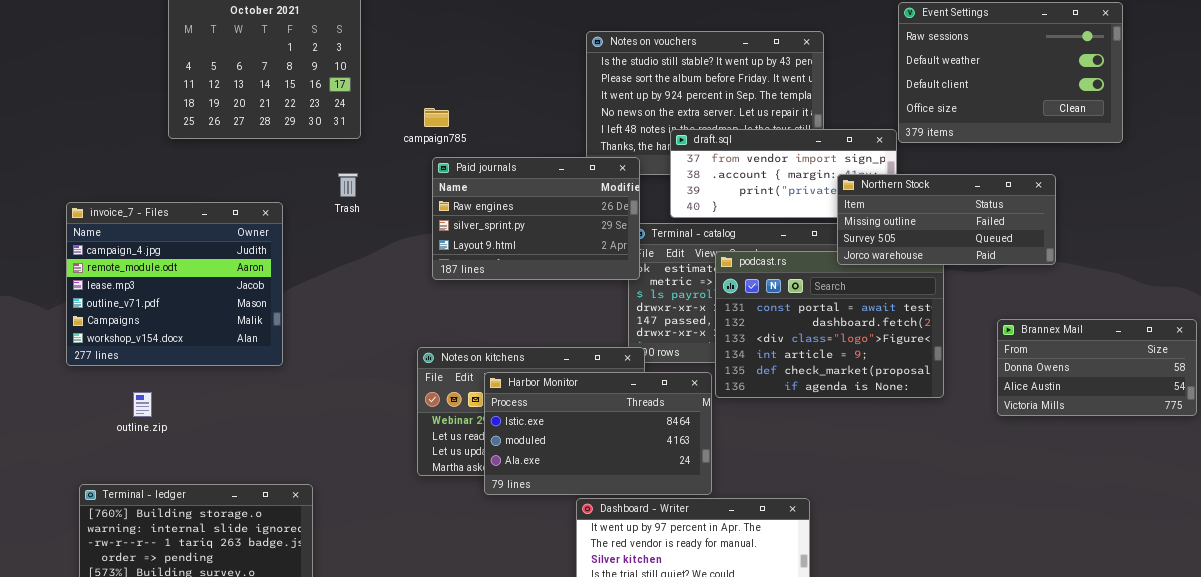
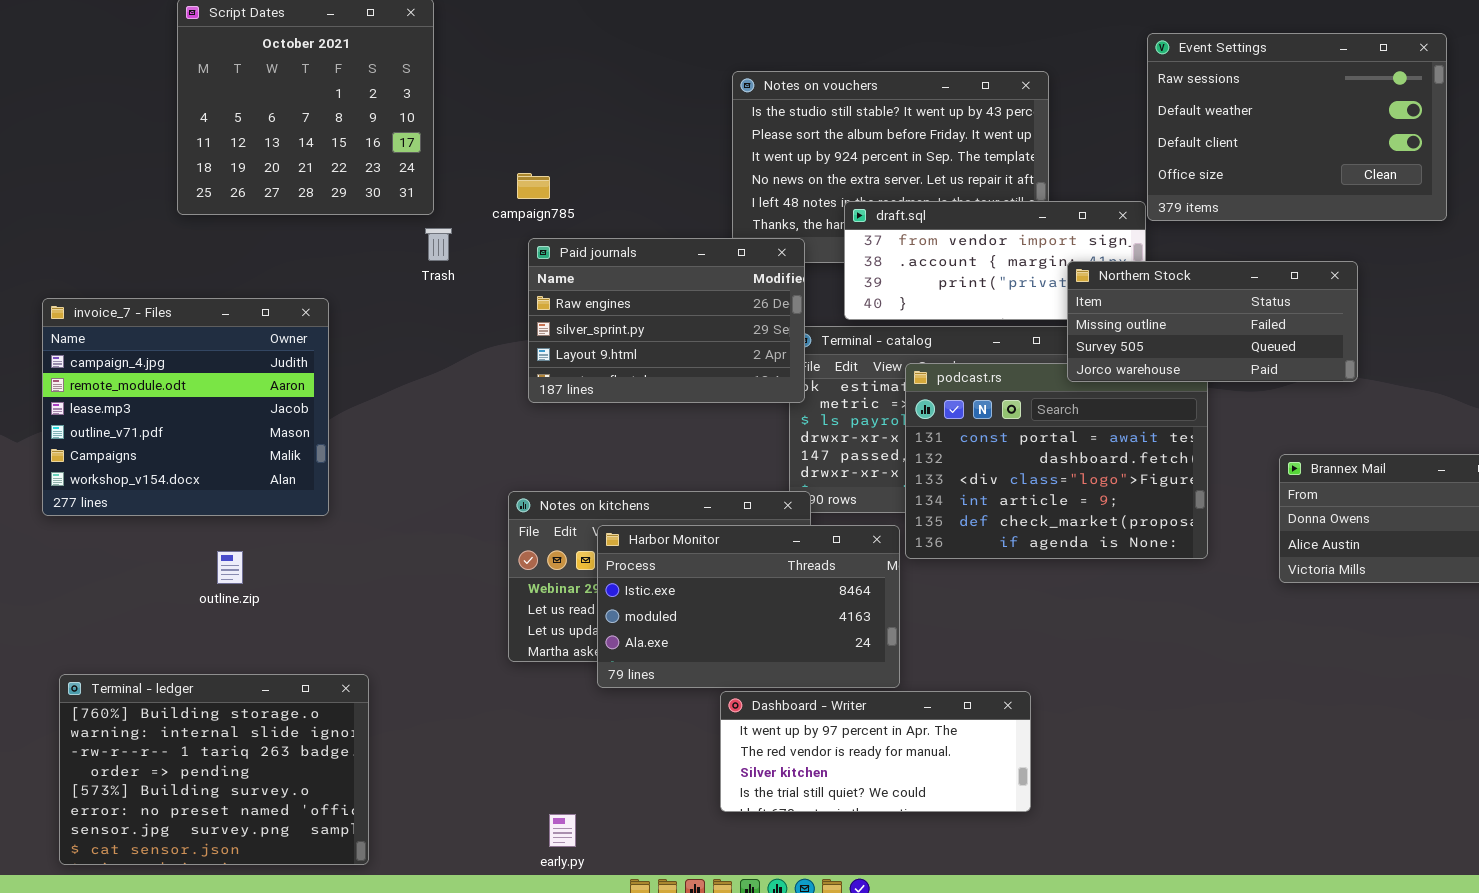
Trash: [338,173,358,197] -> [425,228,452,261], moved
outline.zip: [133,392,152,417] -> [217,551,243,584], moved

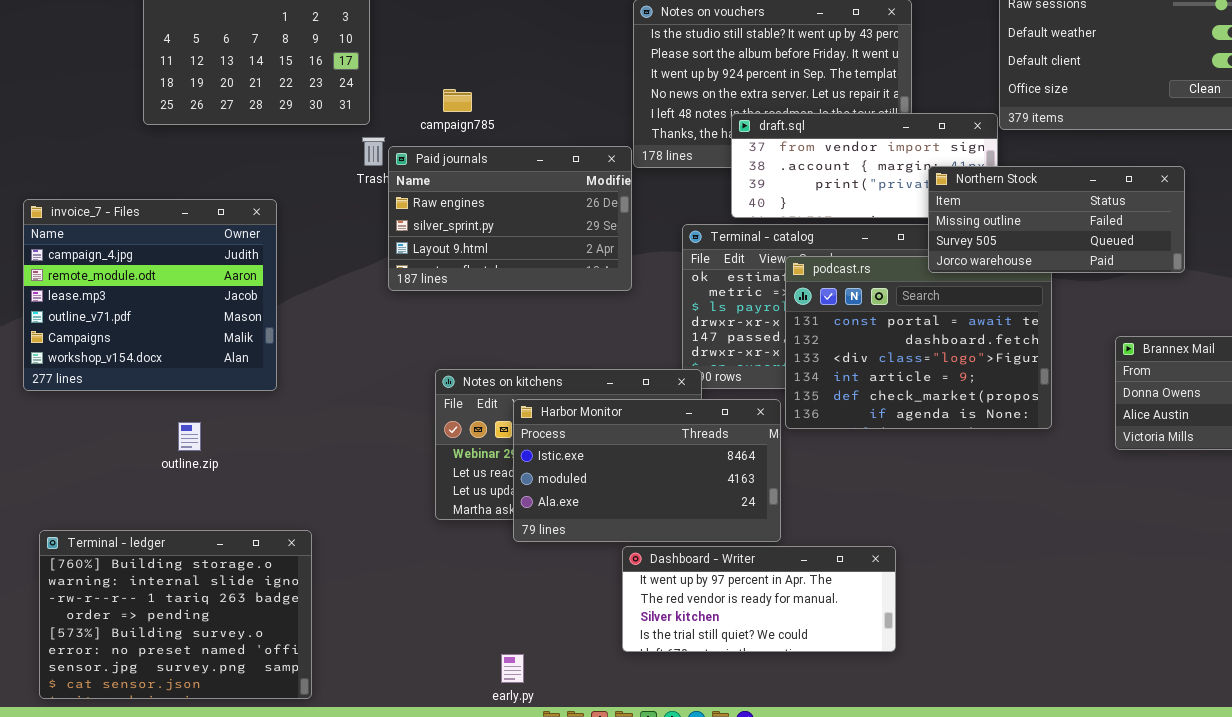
Paid journals: [528,238,805,403] -> [388,146,632,291], moved
early.py: [549,814,576,847] -> [501,654,524,683], moved

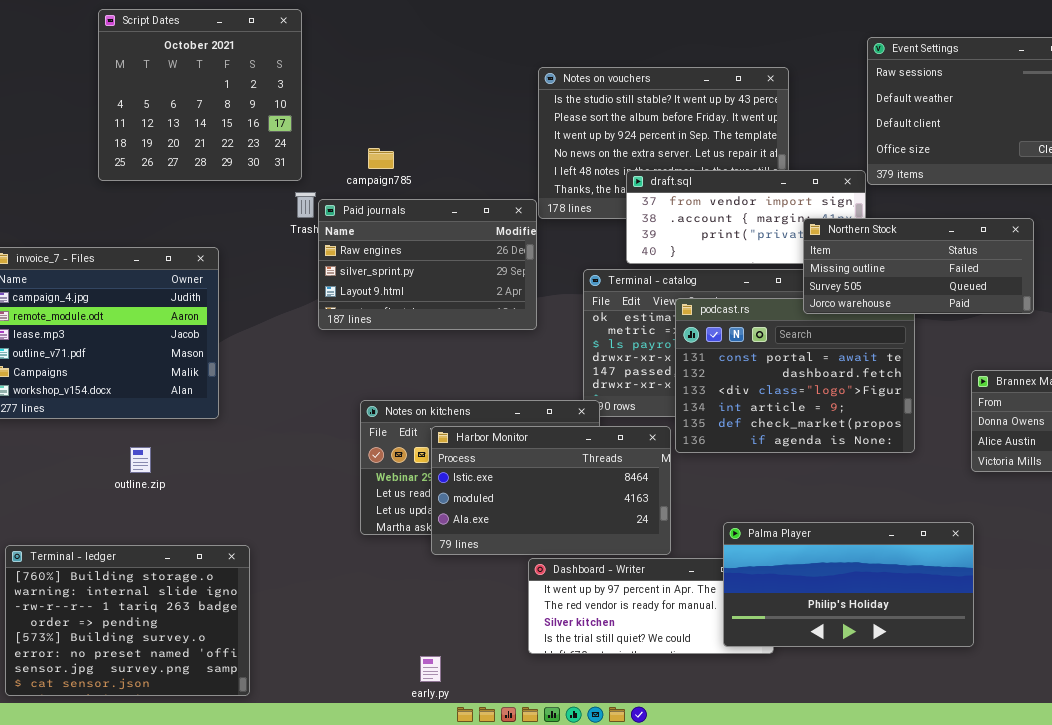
Palma Player: none -> [723,522,974,647], opened

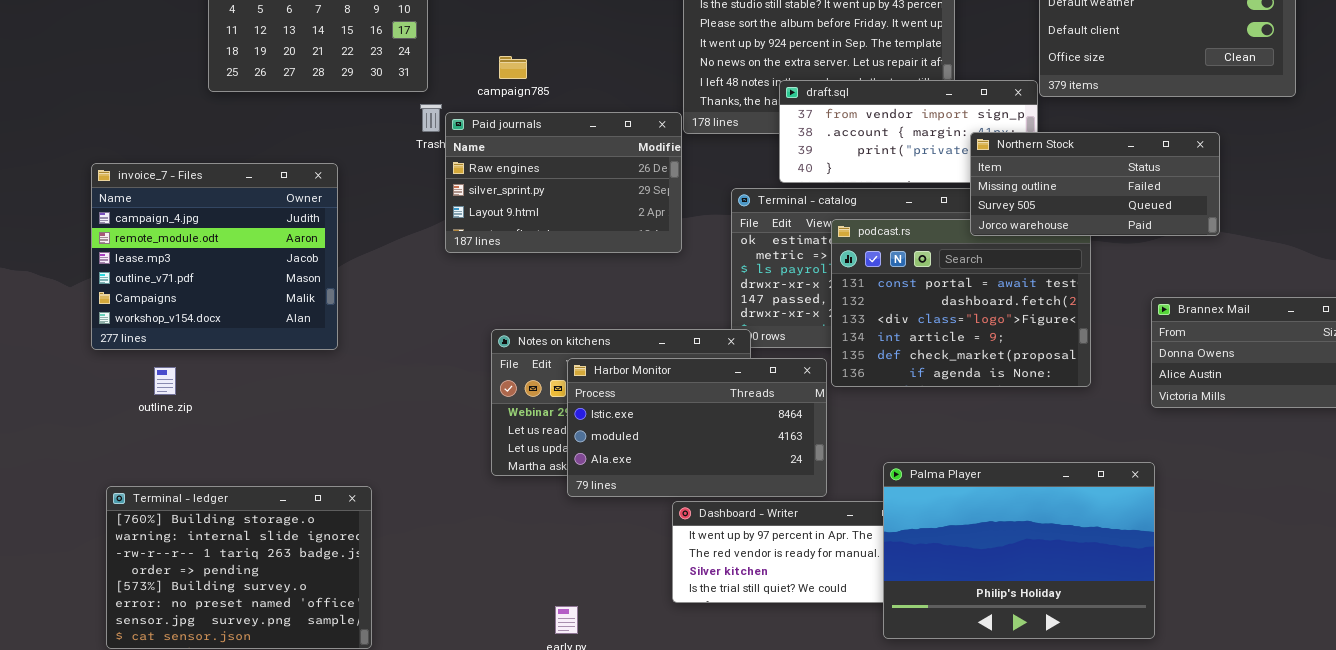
outline.zip: [130,447,151,473] -> [154,367,176,395], moved
Palma Player: [723,522,974,647] -> [883,462,1155,639], resized

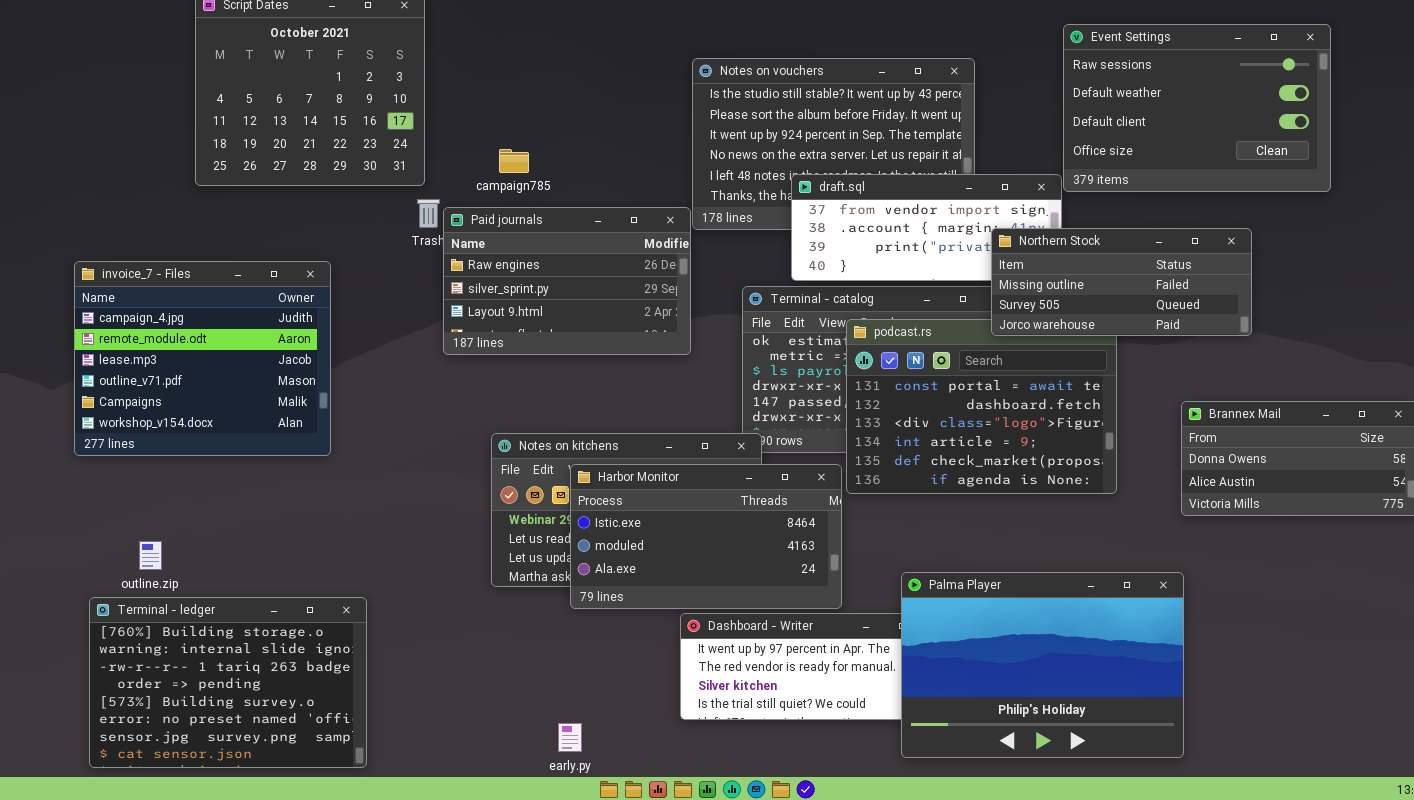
outline.zip: [154,367,176,395] -> [139,541,162,570], moved

